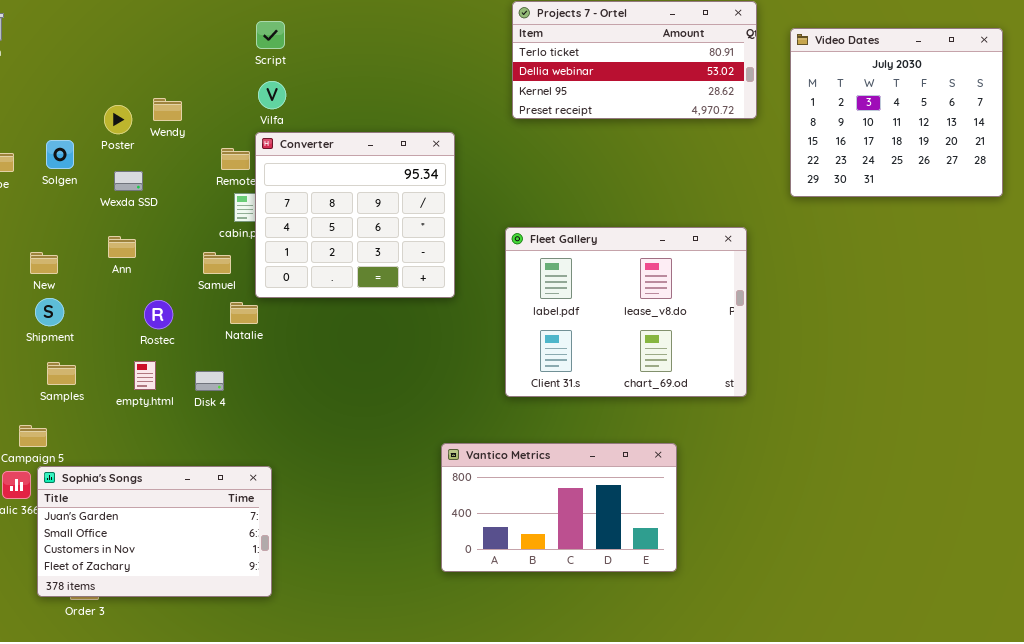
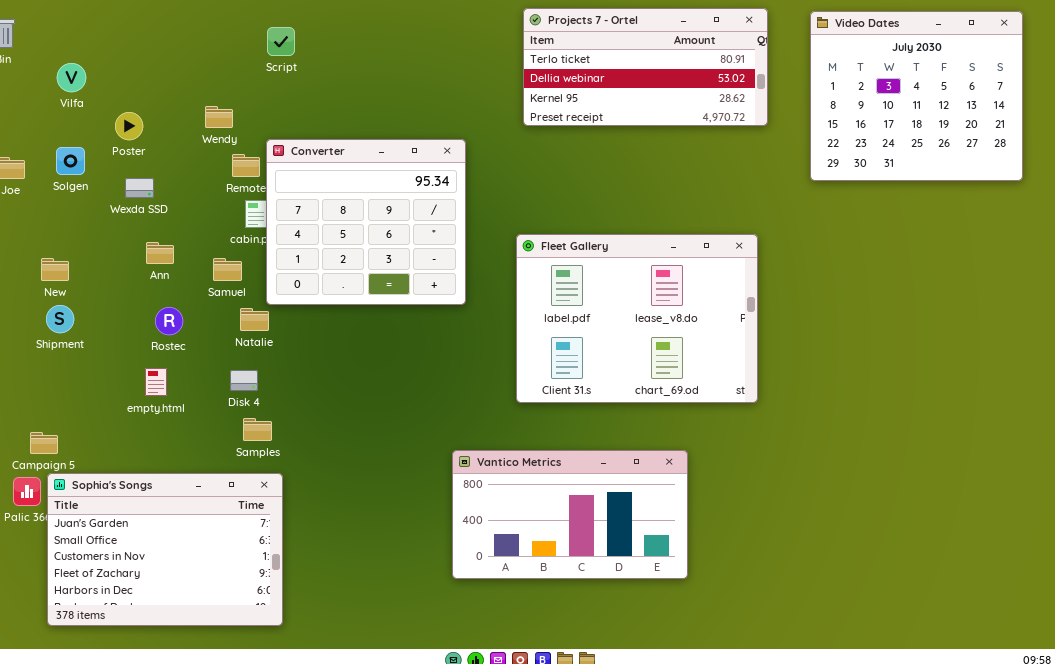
Video Dates: [790,28,1003,197] -> [810,11,1023,181], moved
Vilfa: [258,81,286,109] -> [57,63,86,92], moved
Wendy: [153,98,182,121] -> [205,106,233,128], moved
Ann: [108,236,136,258] -> [146,242,174,264], moved
Samples: [47,362,76,385] -> [243,418,272,441], moved
Disk 4: [195,371,224,391] -> [230,370,258,391], moved
Sophia's Songs: [37,466,272,597] -> [47,473,283,626], resized

